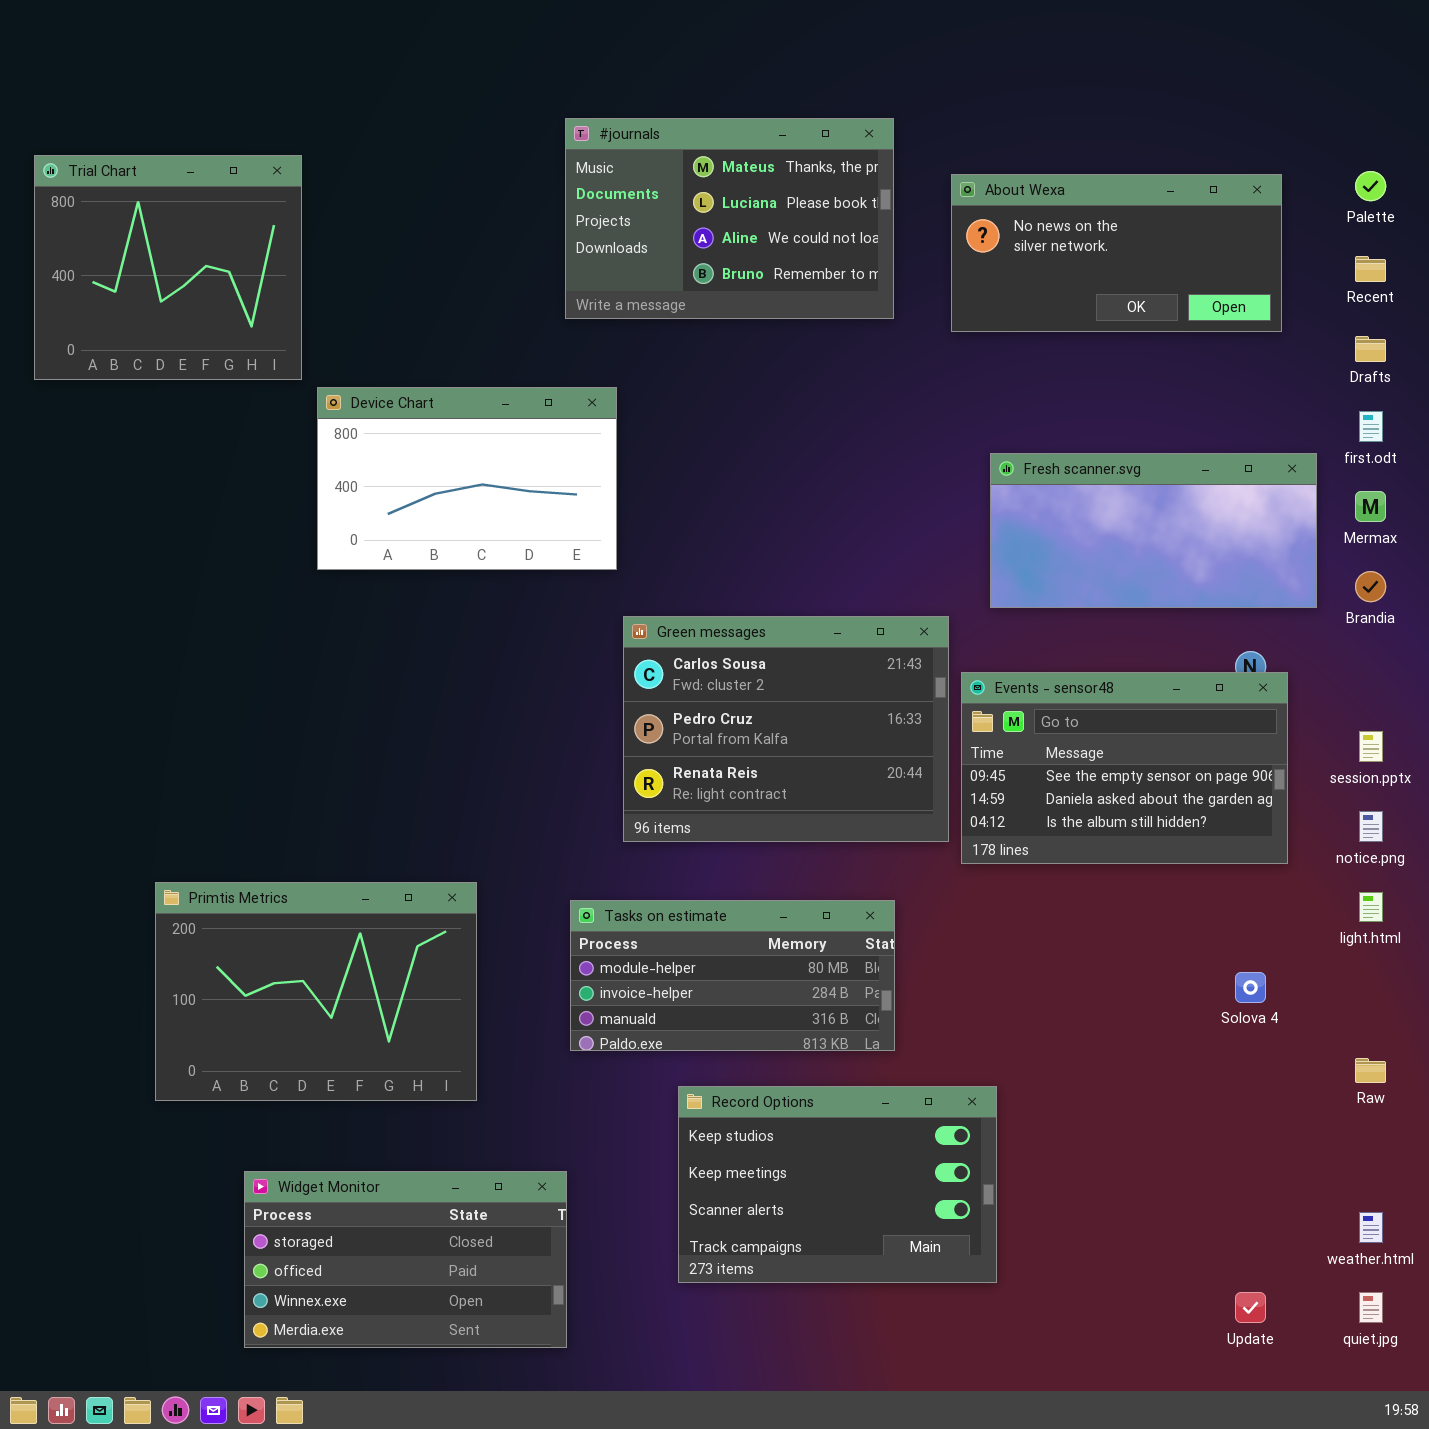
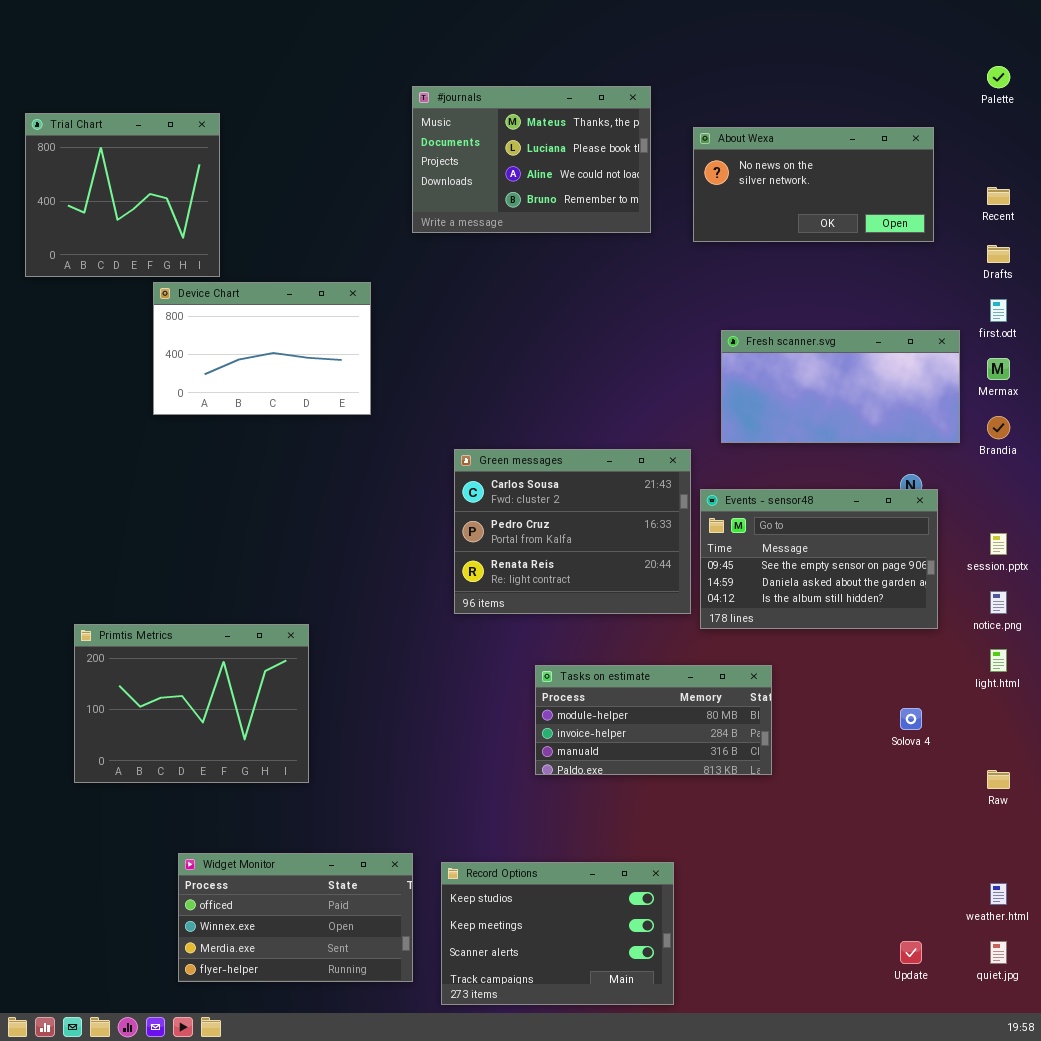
Palette: [1355,171,1386,201] -> [987,66,1010,88], moved
Device Chart: [317,387,617,570] -> [153,282,371,415], moved
Primtis Metrics: [155,882,477,1101] -> [74,624,309,783], moved
Tasks on estimate: [570,900,895,1051] -> [535,665,772,775], moved
Record Options: [678,1086,997,1283] -> [441,862,674,1005], moved
Widget Monitor: [244,1171,567,1348] -> [178,853,413,982], scrolled down 1 row

